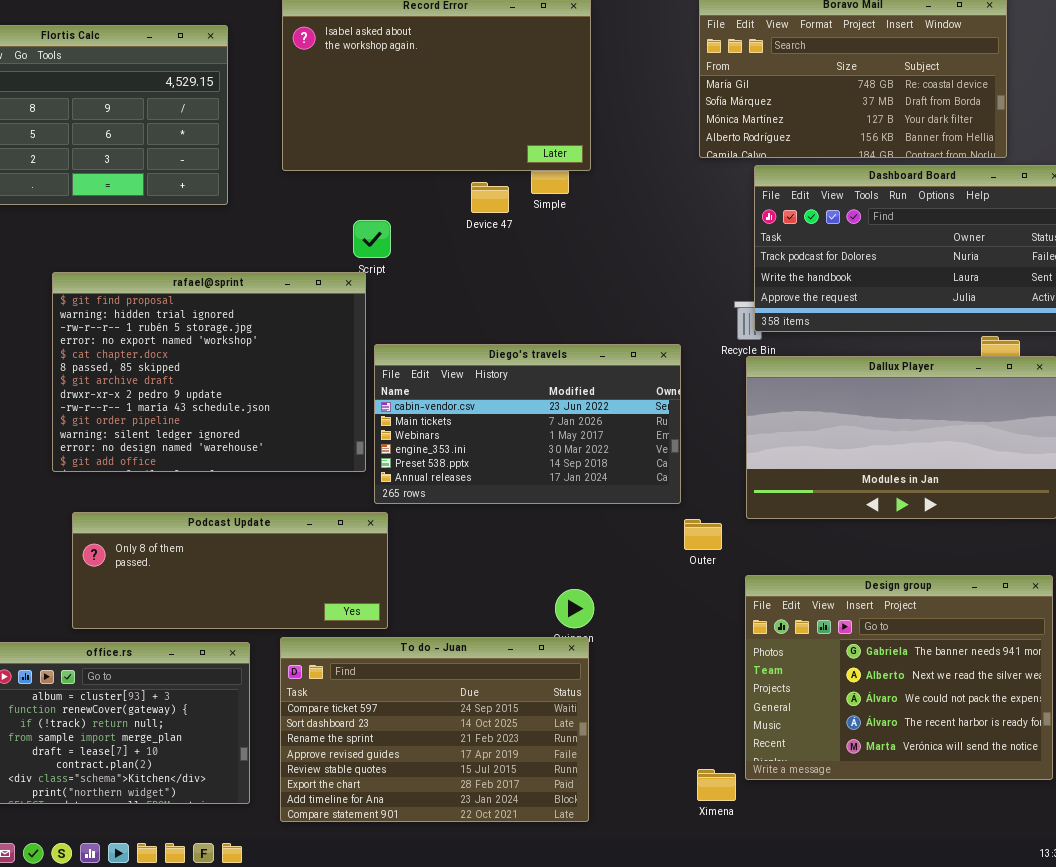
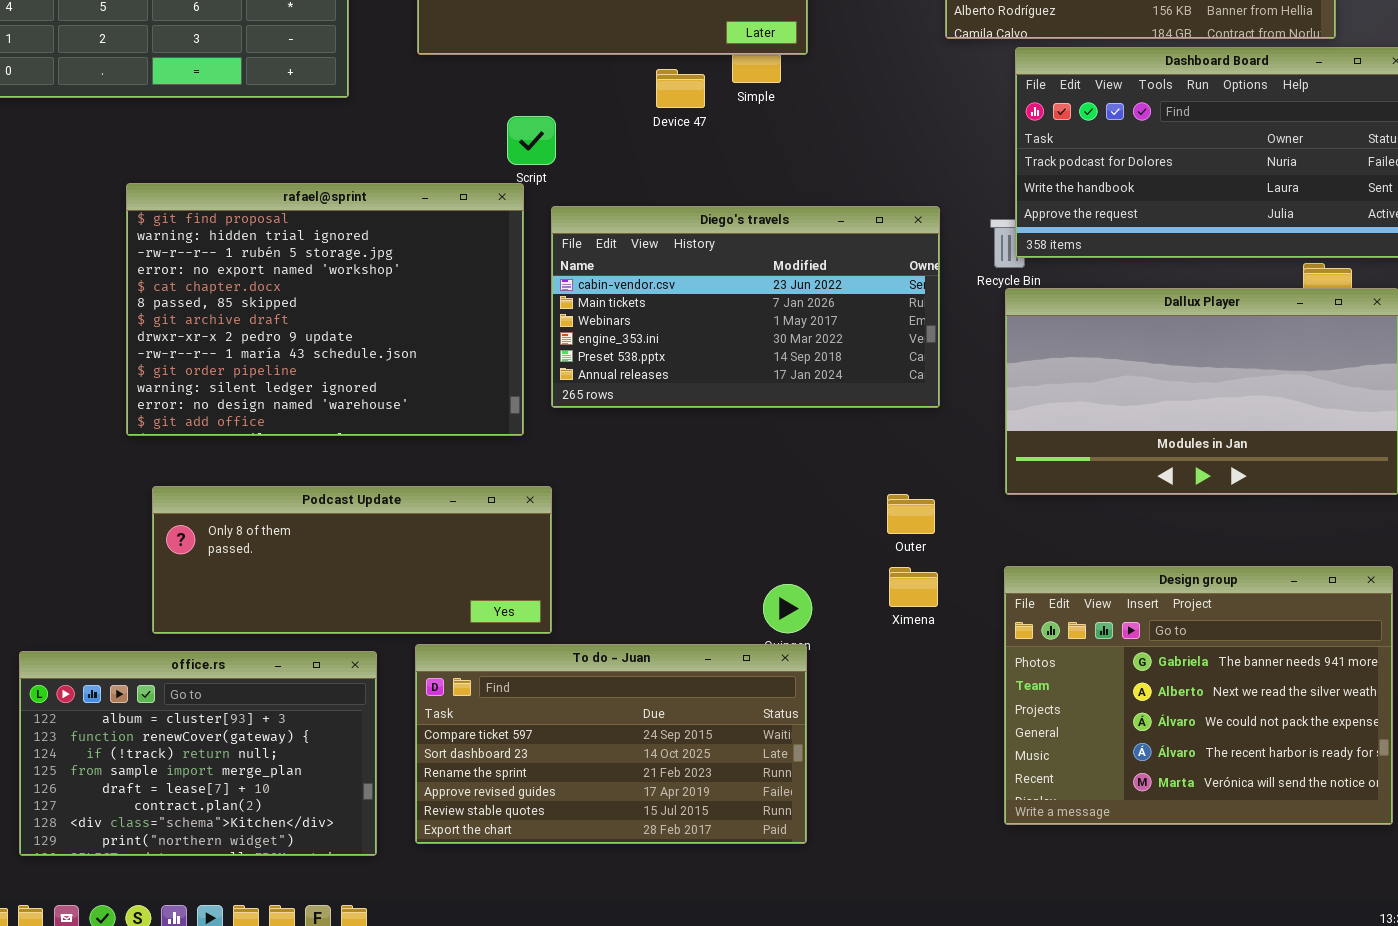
Diego's travels: [374,344,681,504] -> [551,206,940,408], moved
Outer: [684,519,722,550] -> [887,494,935,534], moved
To do - Juan: [280,637,589,822] -> [415,644,807,844], resized
Ximena: [697,769,736,801] -> [889,567,938,607], moved

